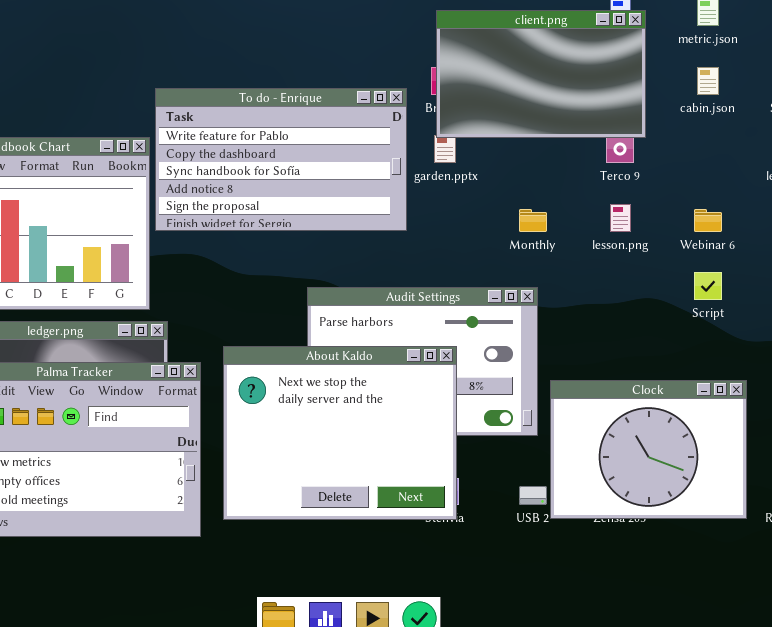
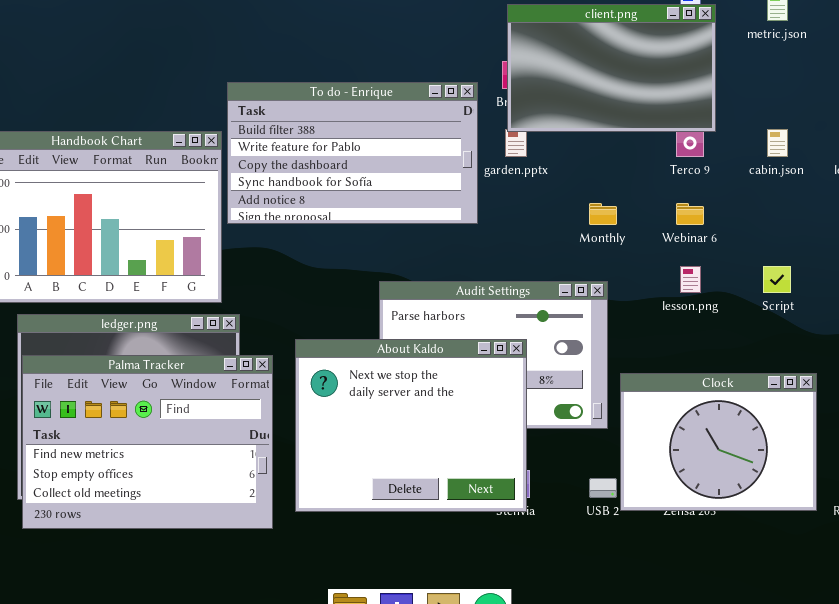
cabin.json: [697,67,719,95] -> [767,129,788,157], moved
To do - Enrique: [155,88,407,231] -> [227,82,478,224], scrolled up 1 row
lesson.png: [610,204,631,232] -> [680,266,701,293], moved
Webinar 6: [694,209,722,232] -> [676,203,704,225], moved

